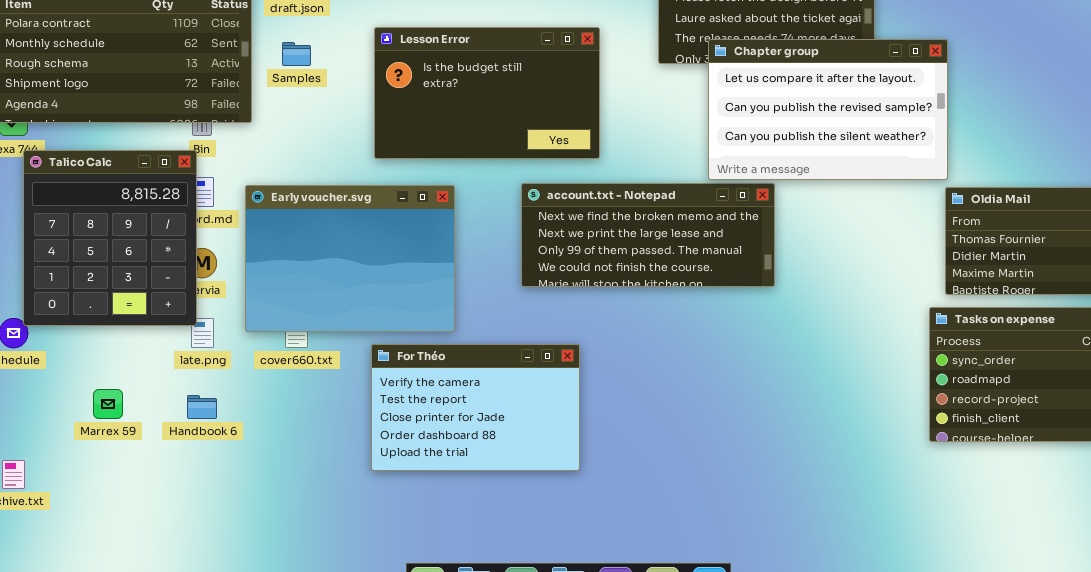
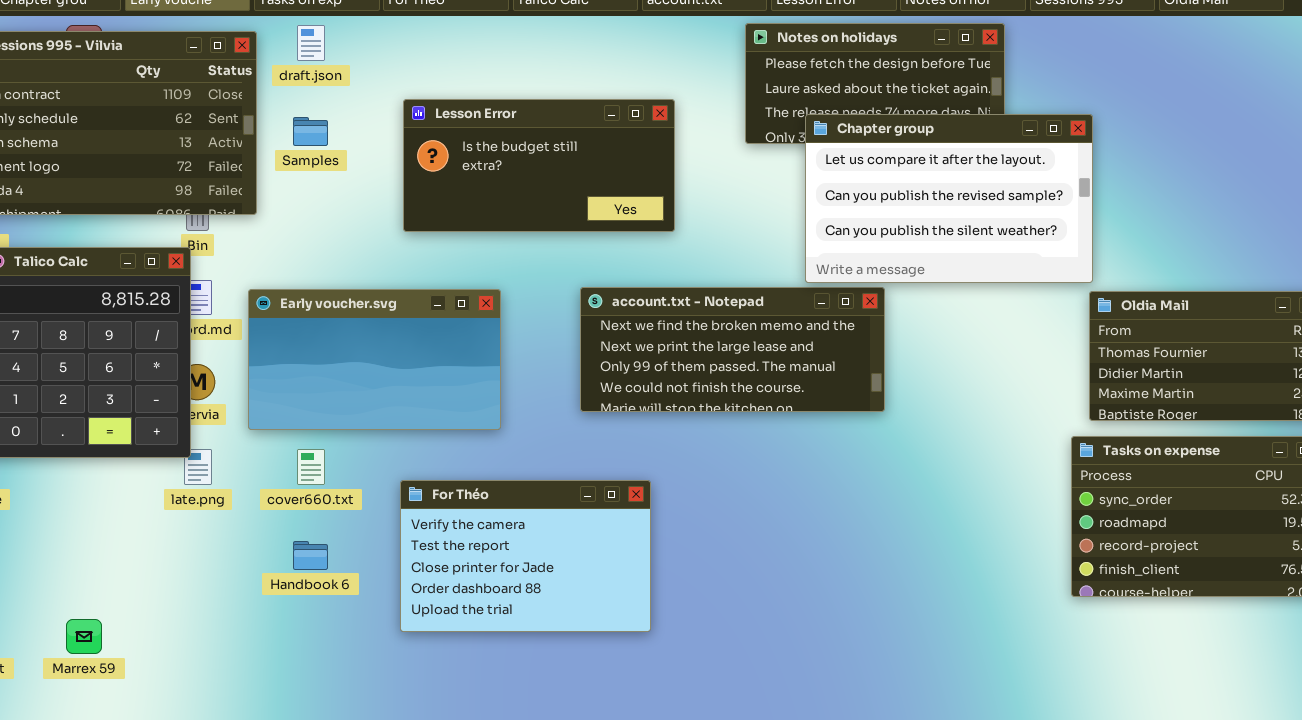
Lesson Error: [374,27,600,159] -> [403,99,675,232], resized
Early voucher.svg: [245,185,455,332] -> [248,289,501,430], resized
Marrex 59: [93,389,123,419] -> [66,619,102,654], moved
Handbook 6: [187,395,217,419] -> [293,541,328,570], moved

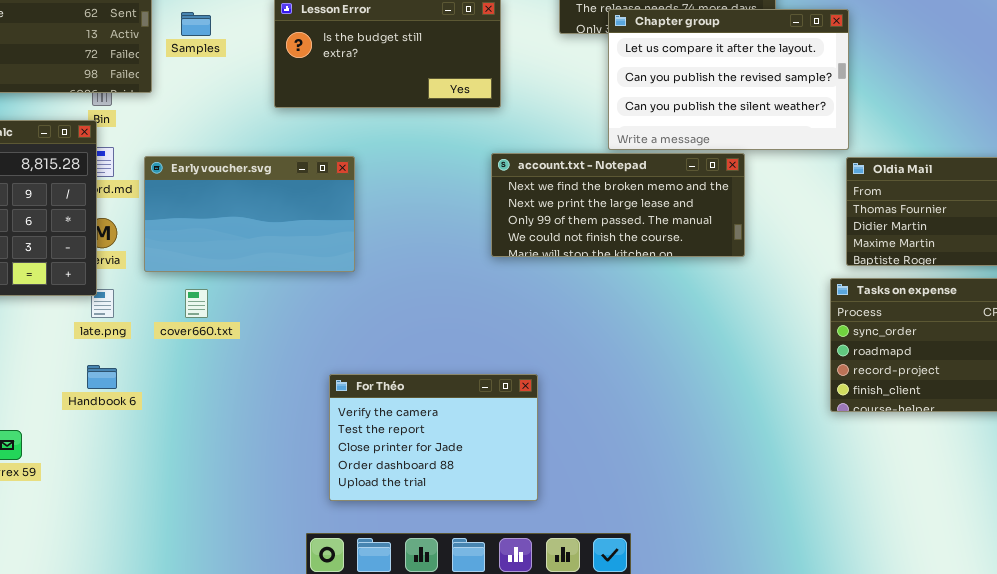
account.txt - Notepad: [580,287,885,412] -> [491,153,745,257], moved
For Théo: [400,480,651,632] -> [329,374,538,501], moved
Handbook 6: [293,541,328,570] -> [87,365,117,389], moved

